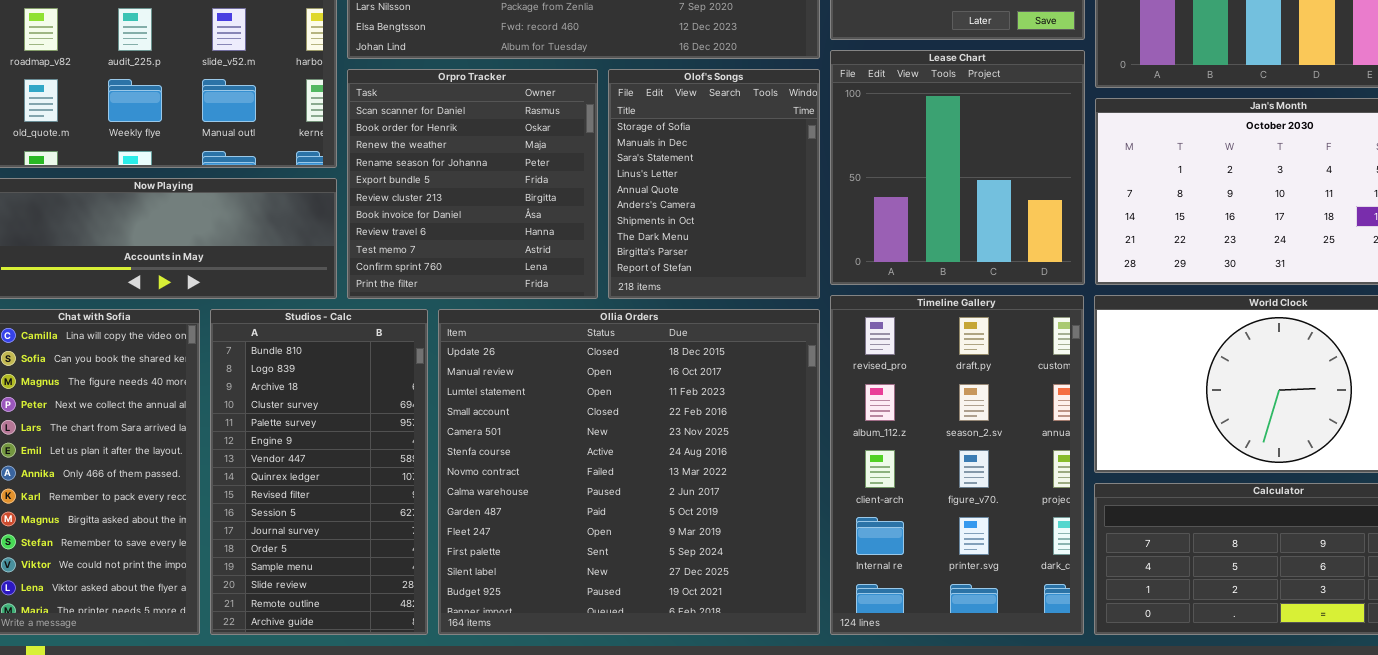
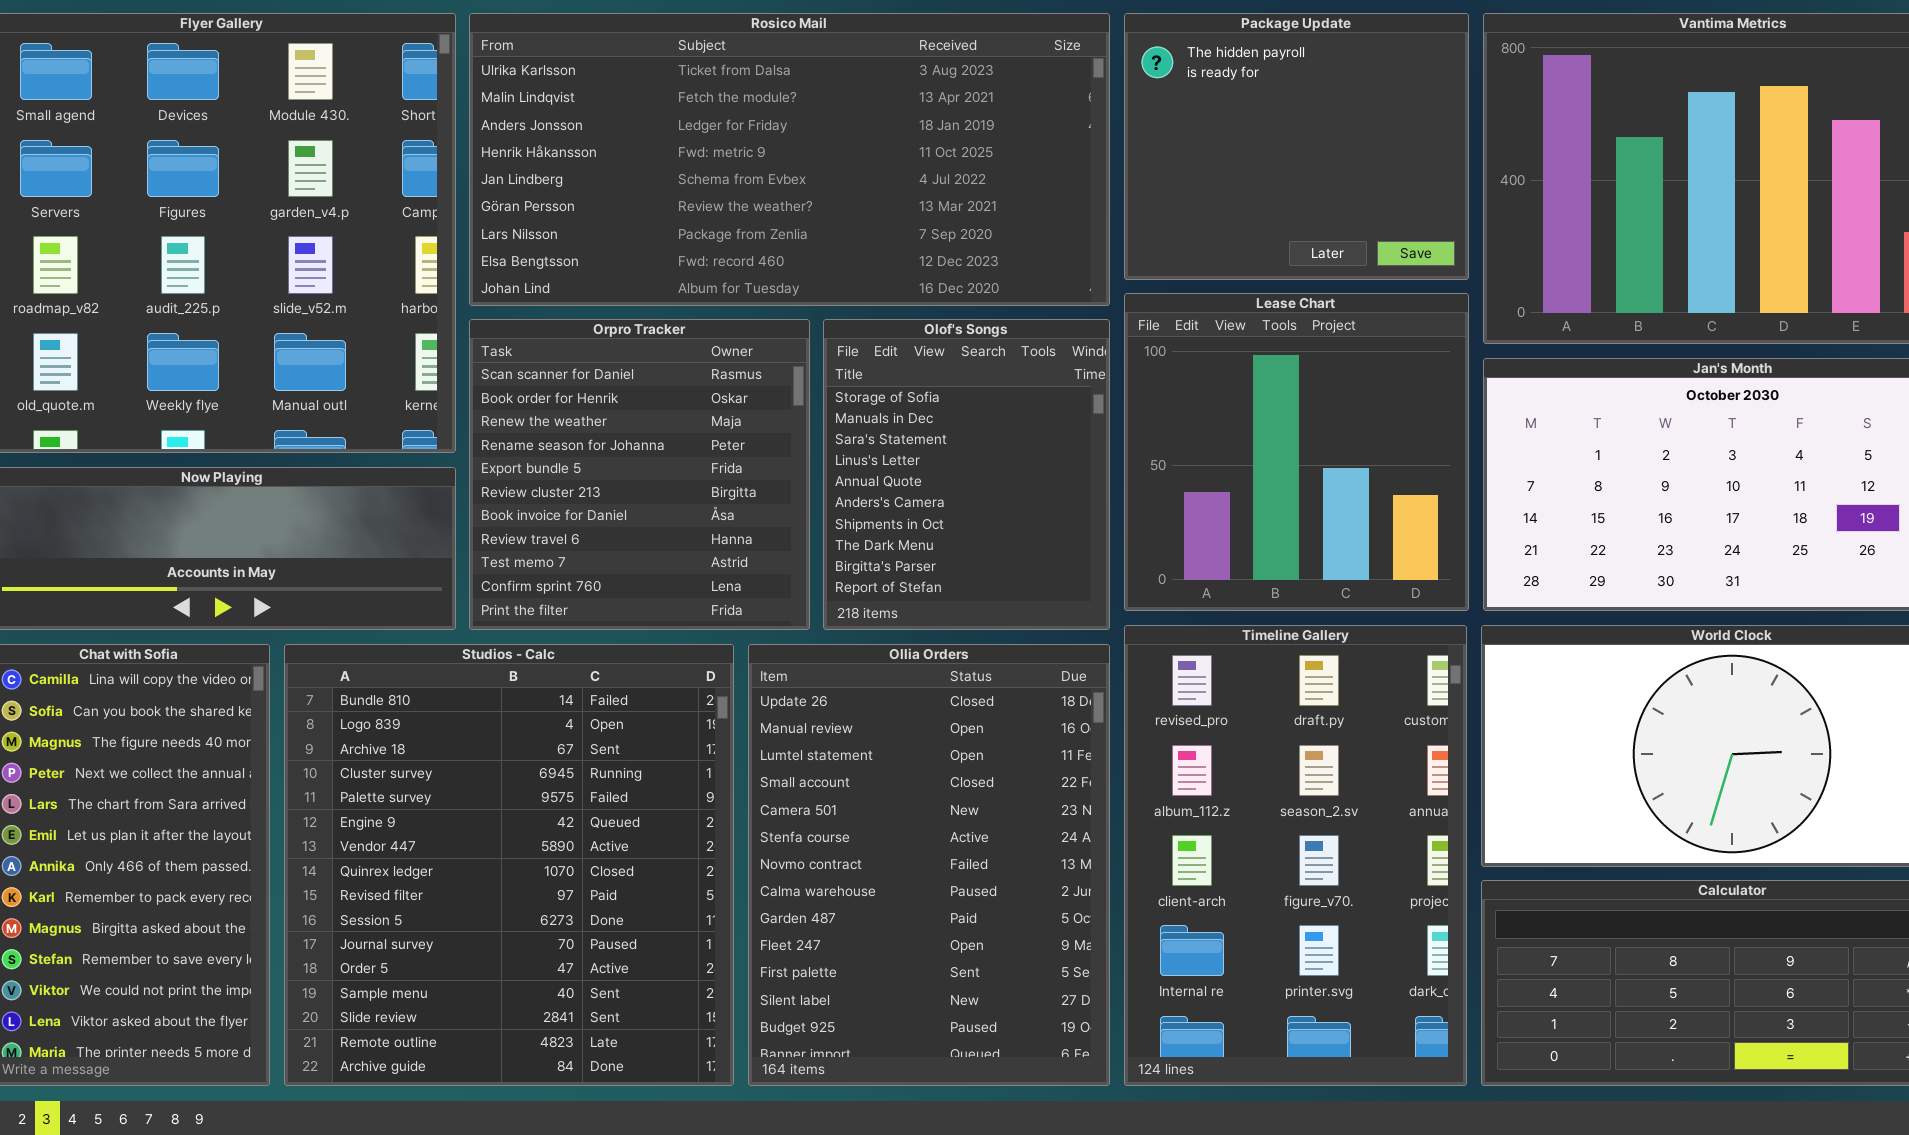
Studios - Calc: [210,309,428,635] -> [284,644,734,1086], resized
Ollia Orders: [438,309,820,635] -> [748,644,1110,1086], resized

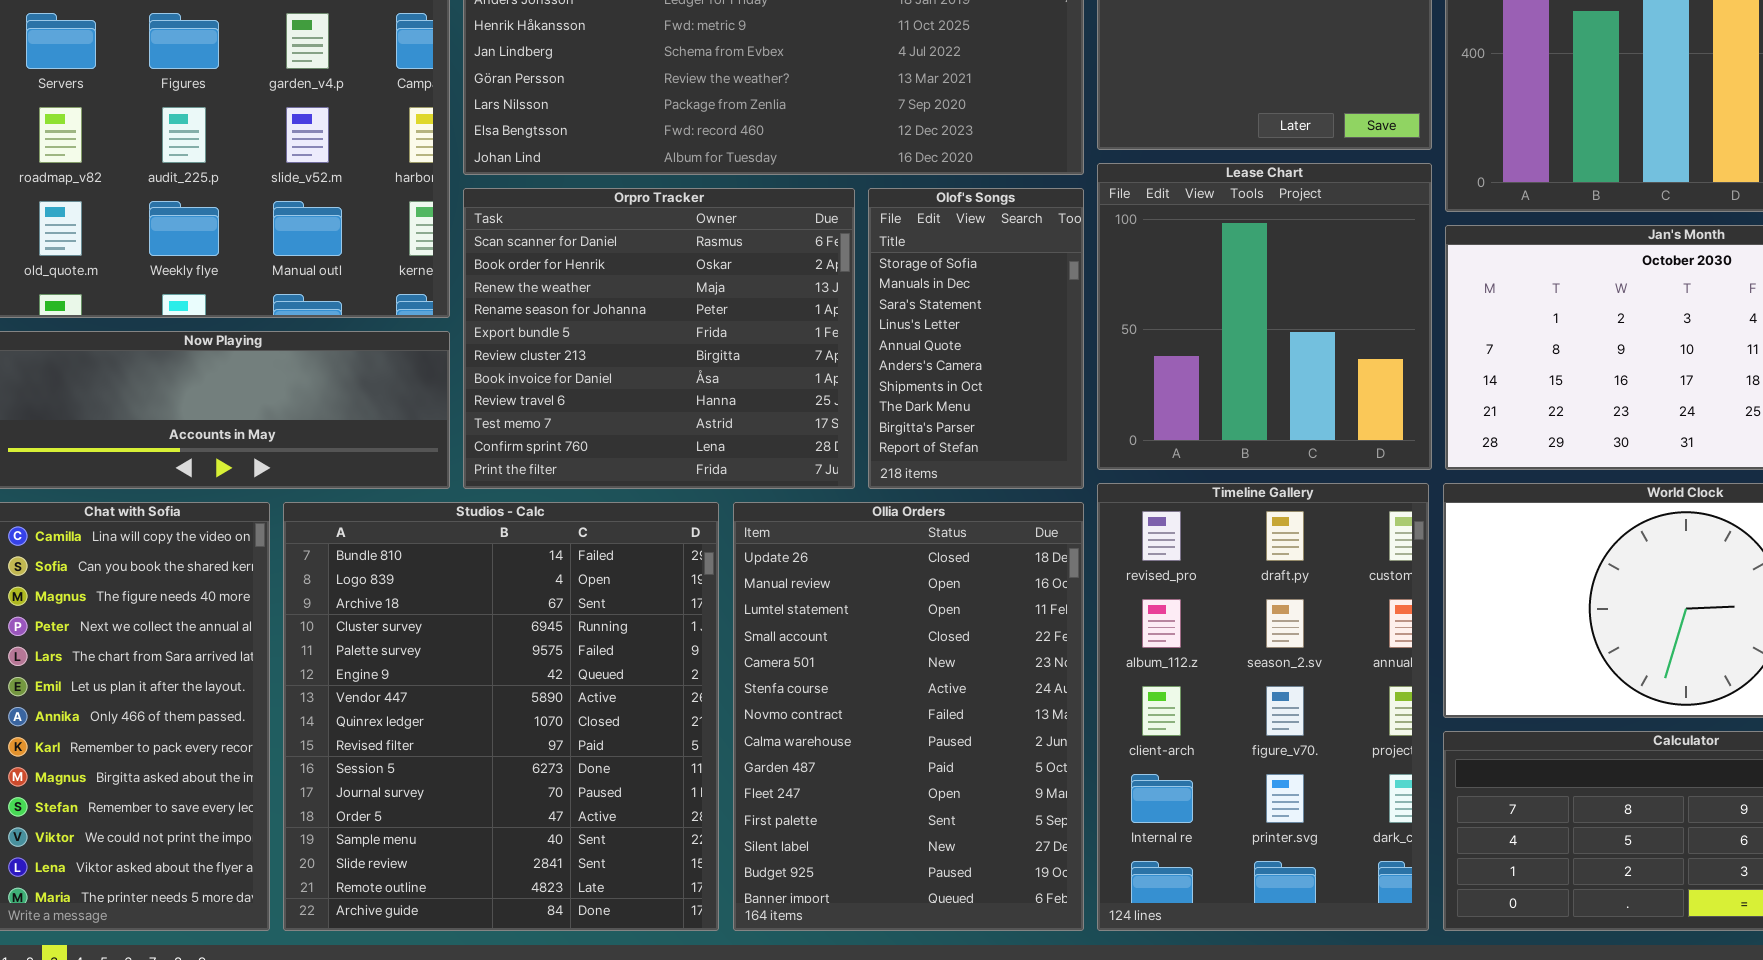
Orpro Tracker: [469,319,810,630] -> [463,188,855,489], resized
Olof's Songs: [823,319,1110,630] -> [868,188,1084,489], resized

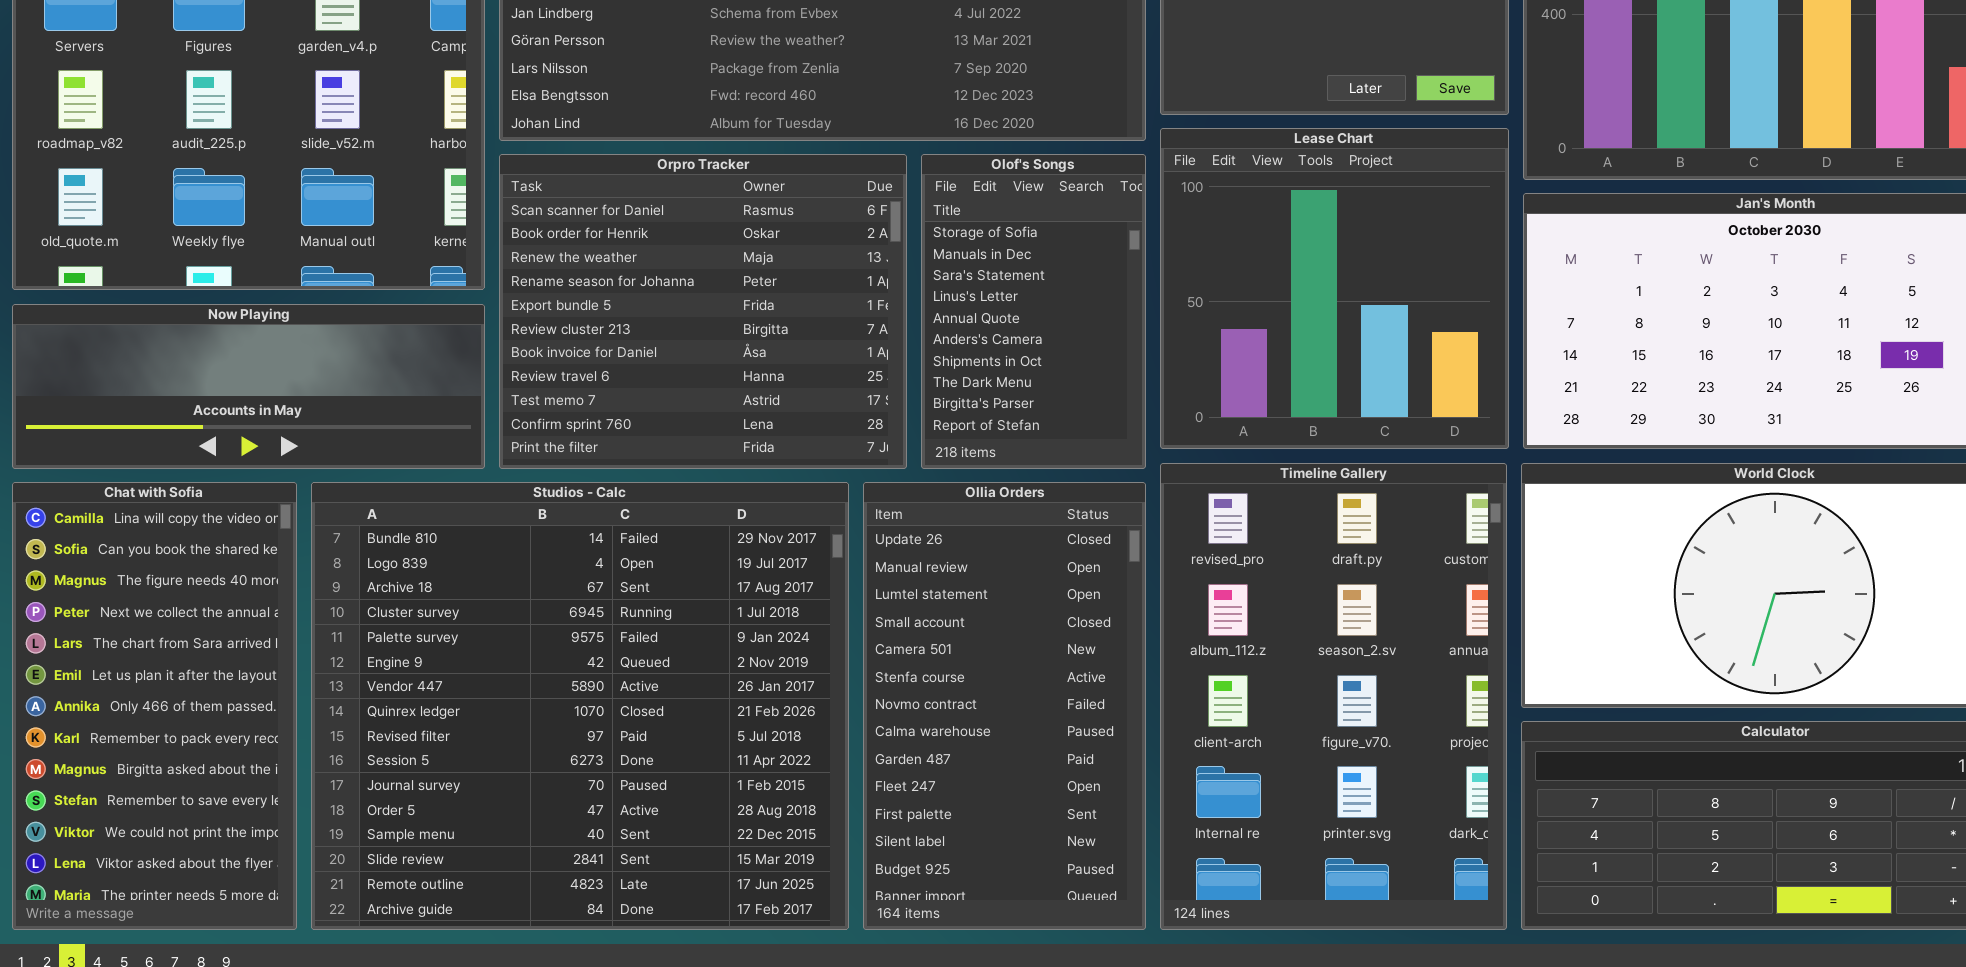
Studios - Calc: [283,502,719,931] -> [311,482,849,930], resized
Ollia Orders: [733,502,1084,931] -> [863,482,1146,930], resized

